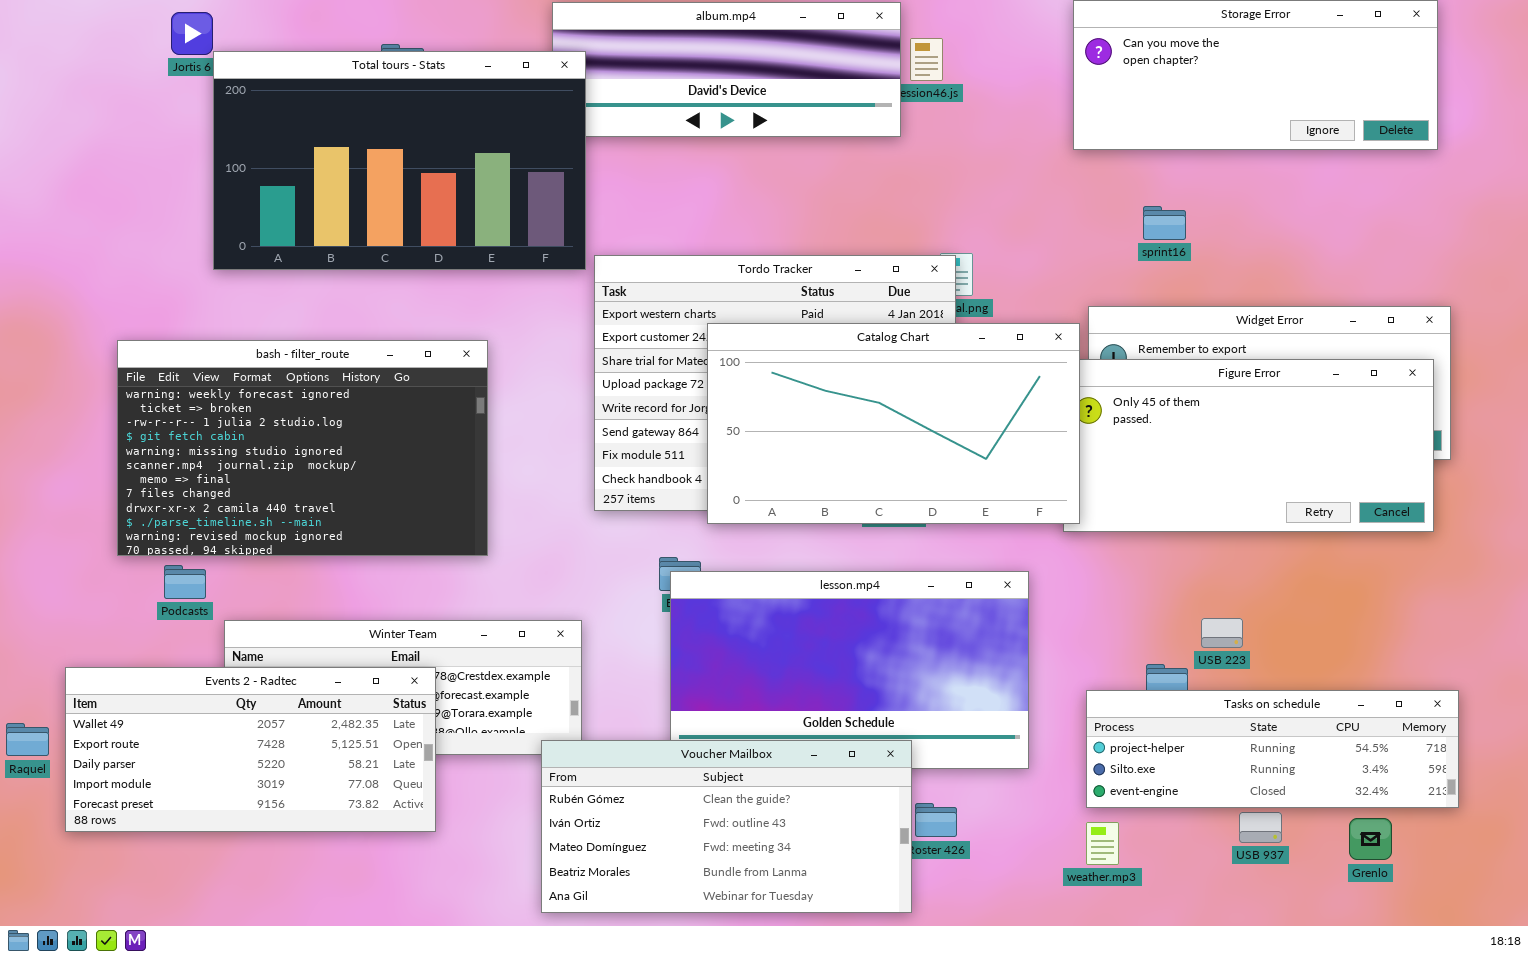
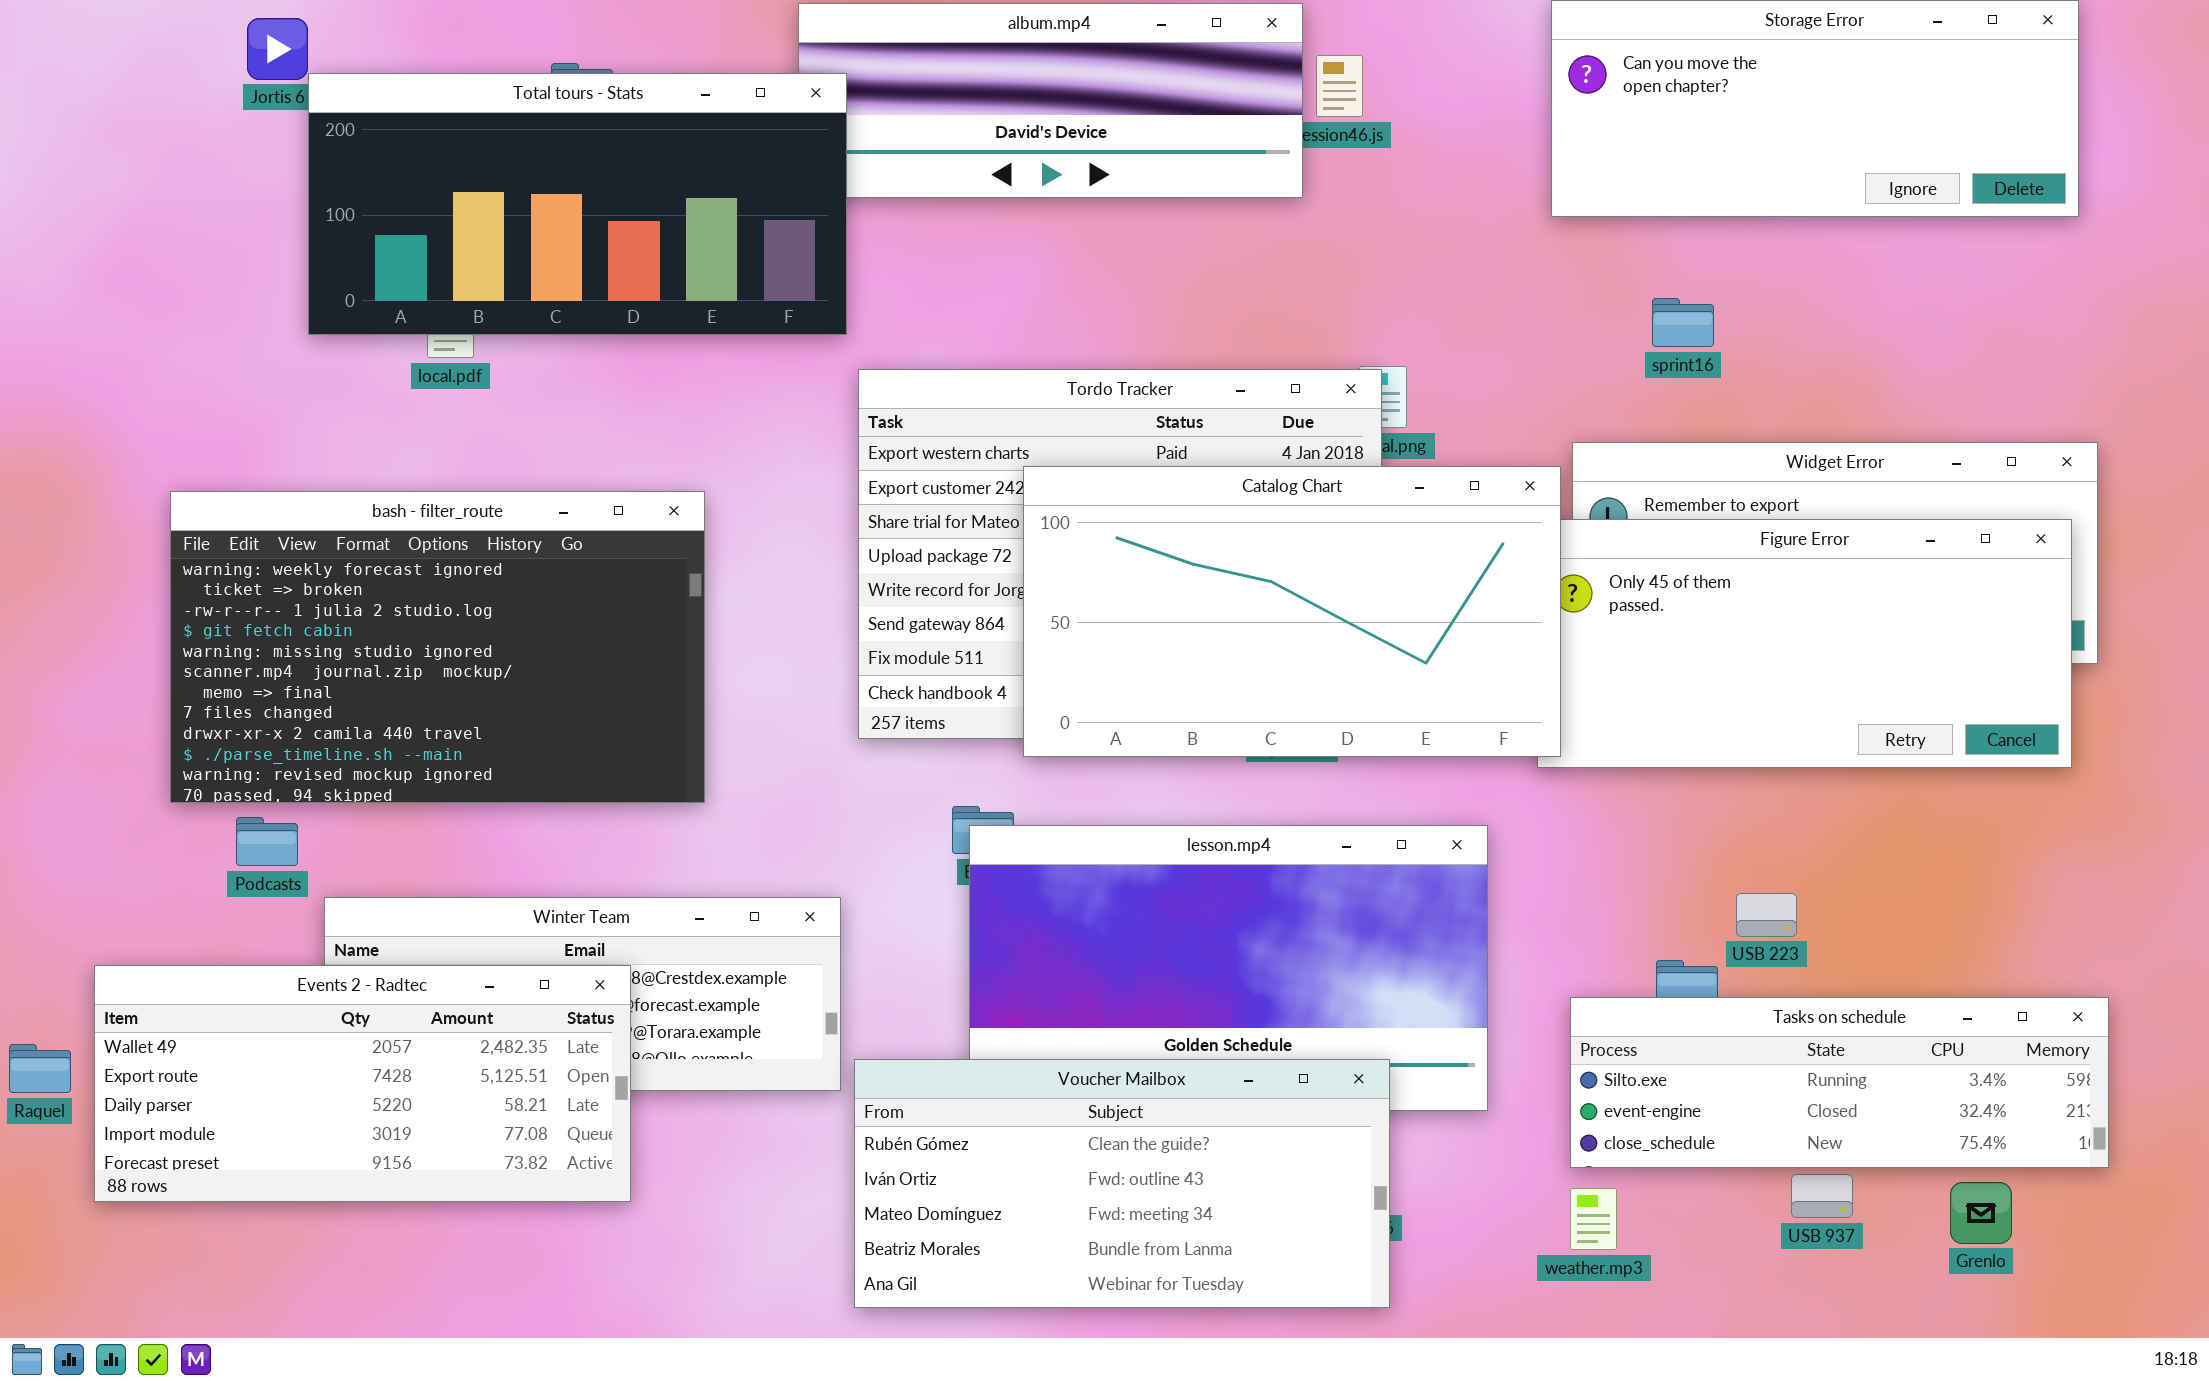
Total tours - Stats: [213,51,586,270] -> [308,73,847,335], resized
Tasks on schedule: [1086,690,1459,808] -> [1570,997,2109,1168], scrolled down 1 row
Voucher Mailbox: [541,740,912,913] -> [854,1059,1390,1308], moved

